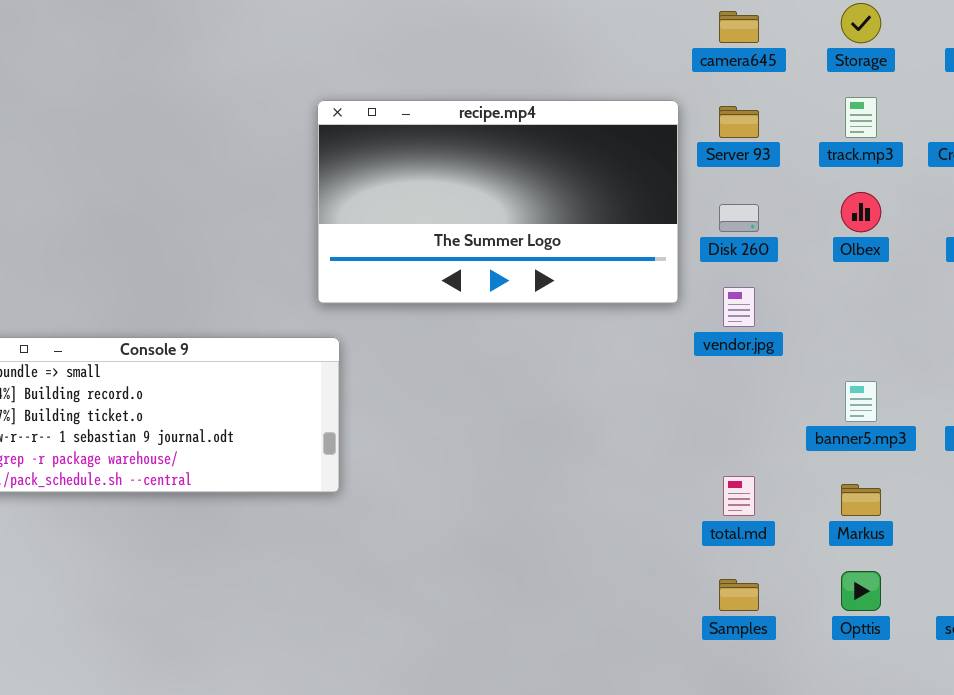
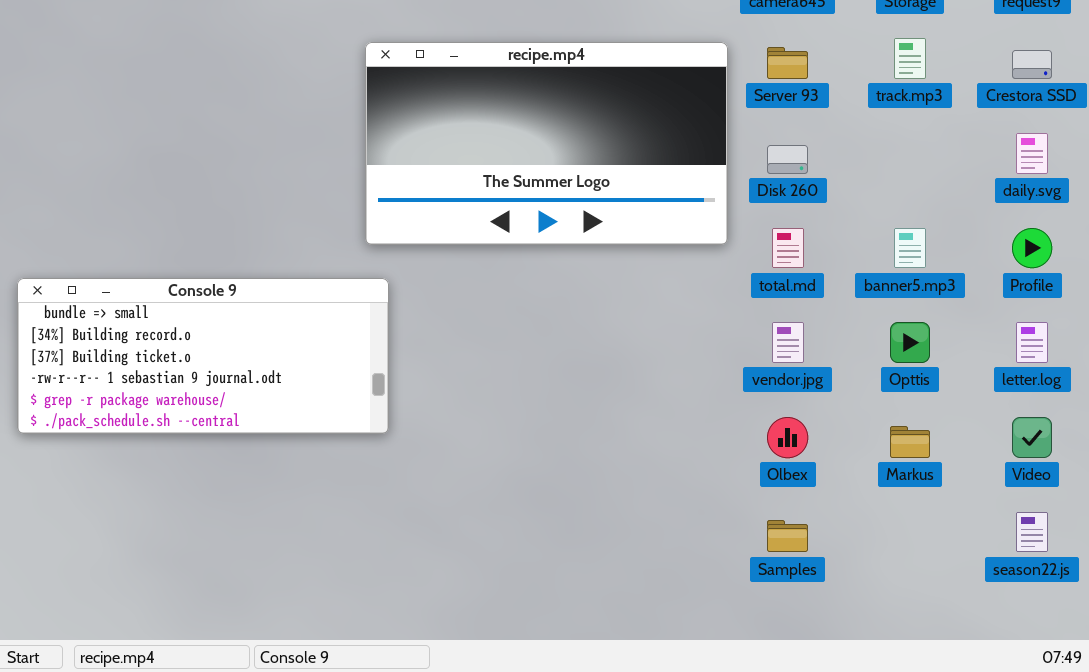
Olbex: [841,192,881,232] -> [767,417,808,458], moved
vendor.jpg: [723,287,755,327] -> [772,322,804,363], moved
banner5.mp3: [845,381,877,422] -> [894,228,926,268], moved
total.md: [723,476,755,516] -> [772,228,804,268], moved
Opttis: [841,571,881,611] -> [890,322,930,363], moved

